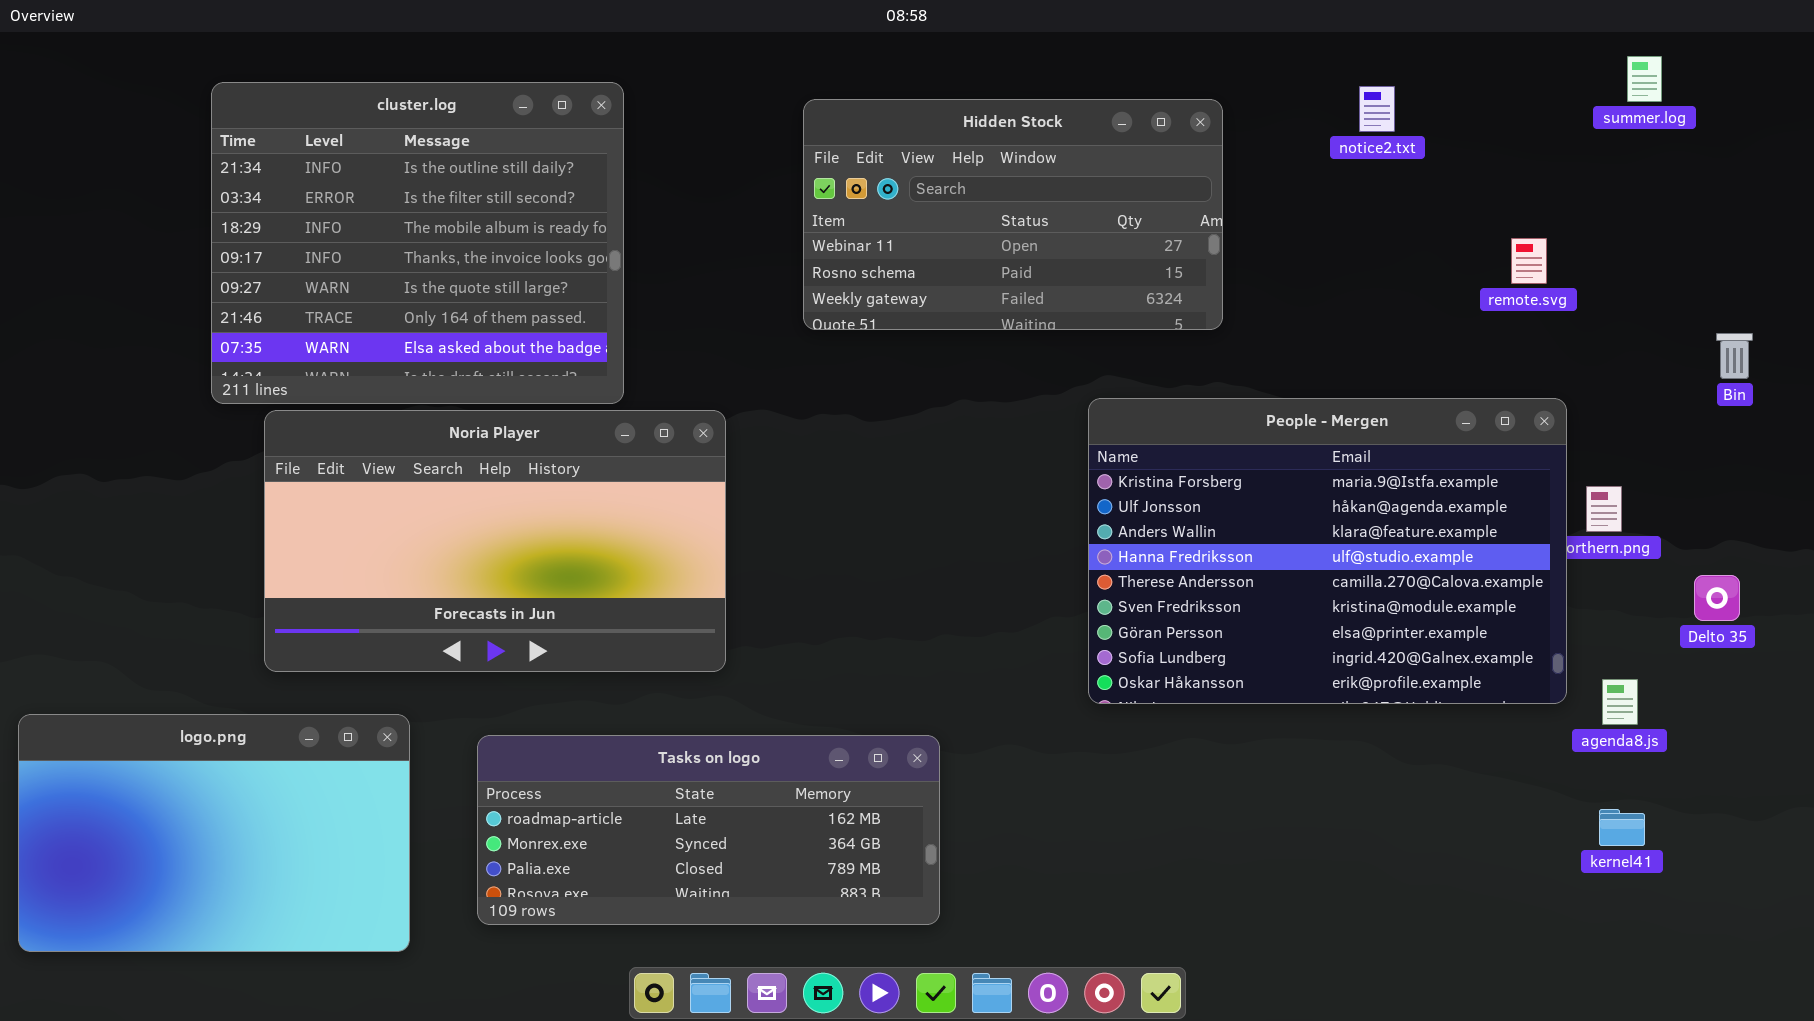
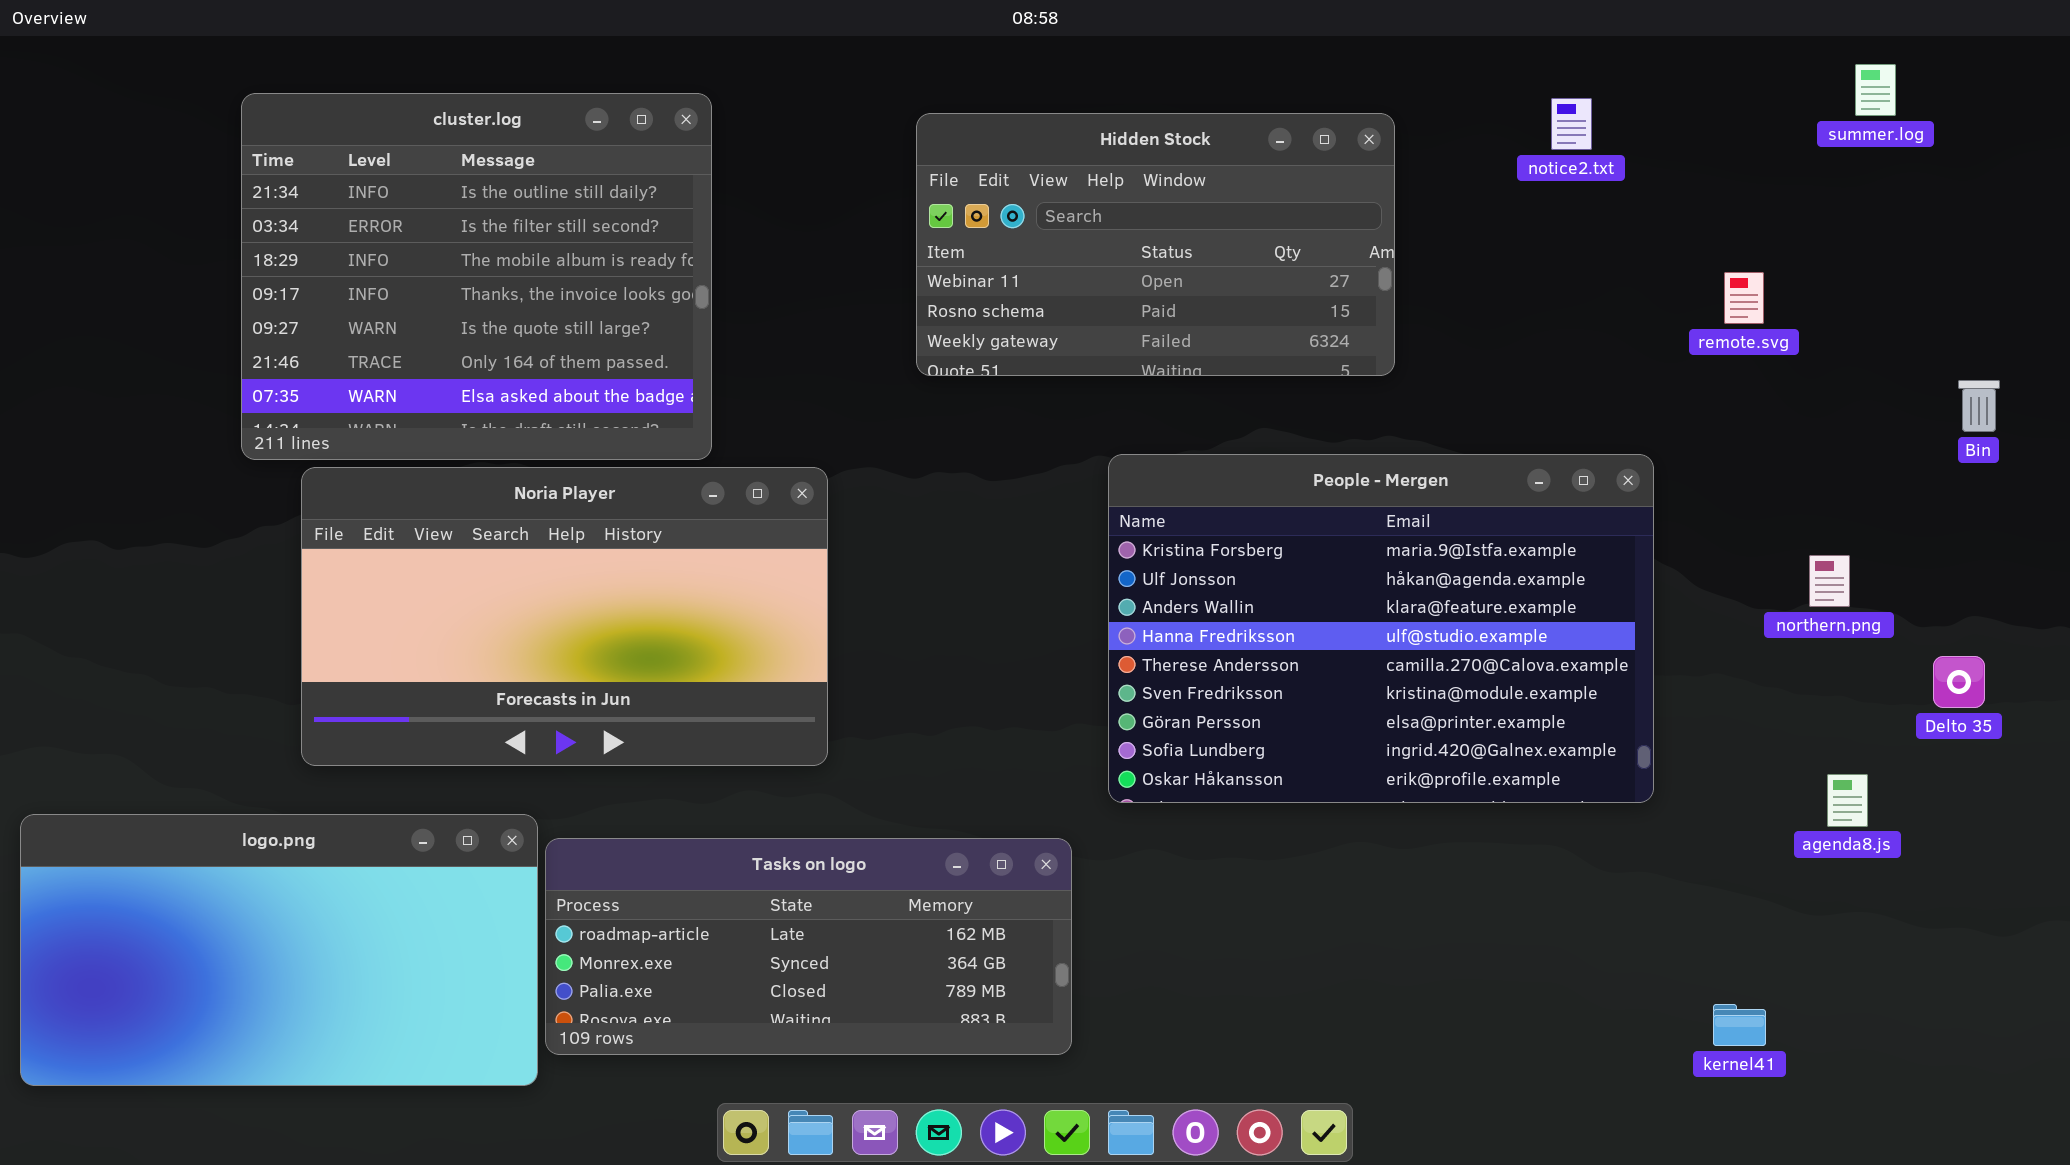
People - Mergen: [1088,398,1567,704] -> [1108,454,1654,803], moved
logo.png: [18,714,410,952] -> [20,814,538,1086], resized
kernel41: [1599,809,1645,846] -> [1713,1004,1766,1046], moved

